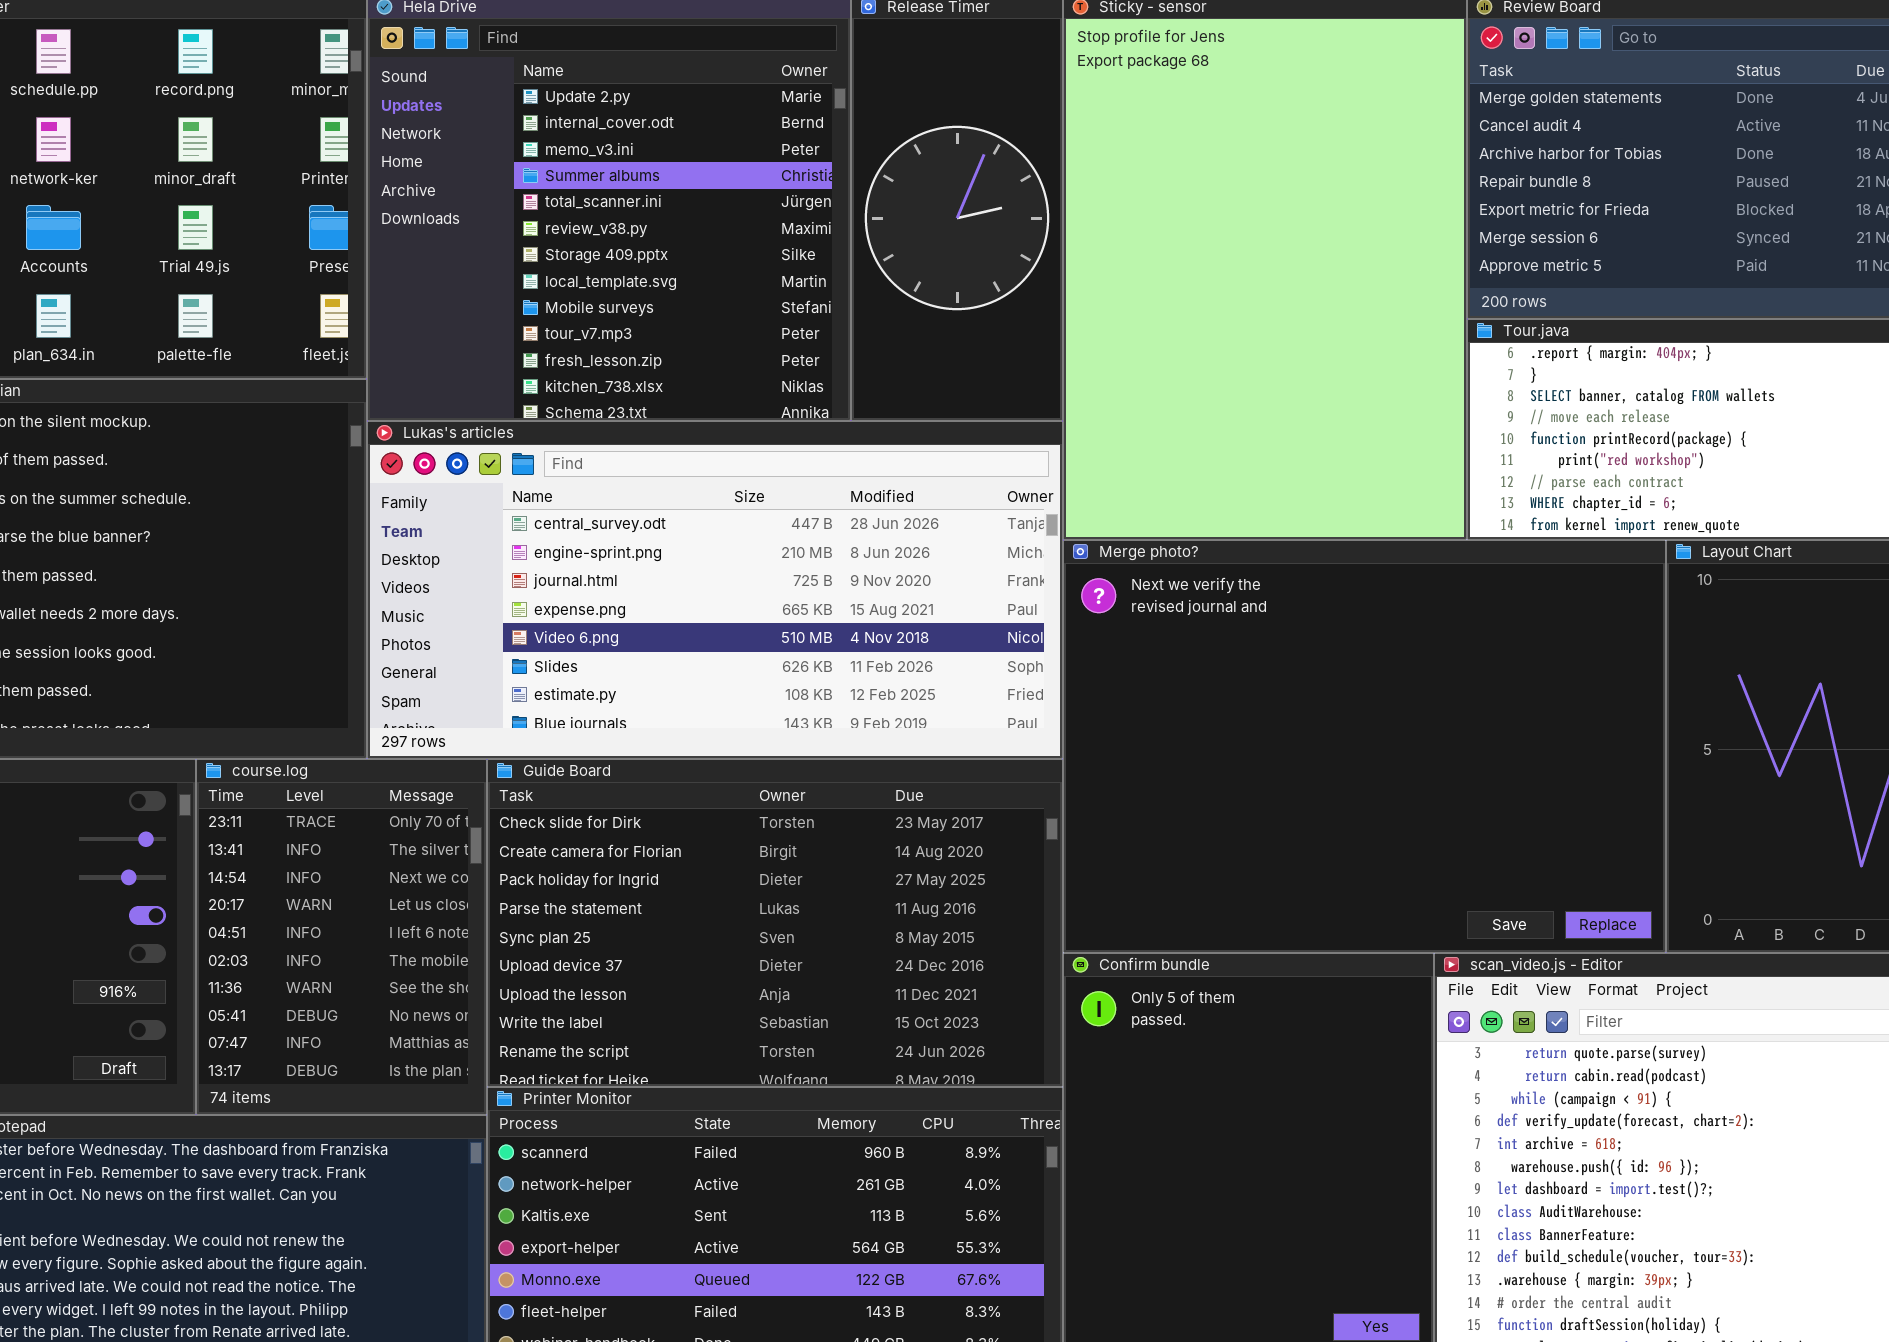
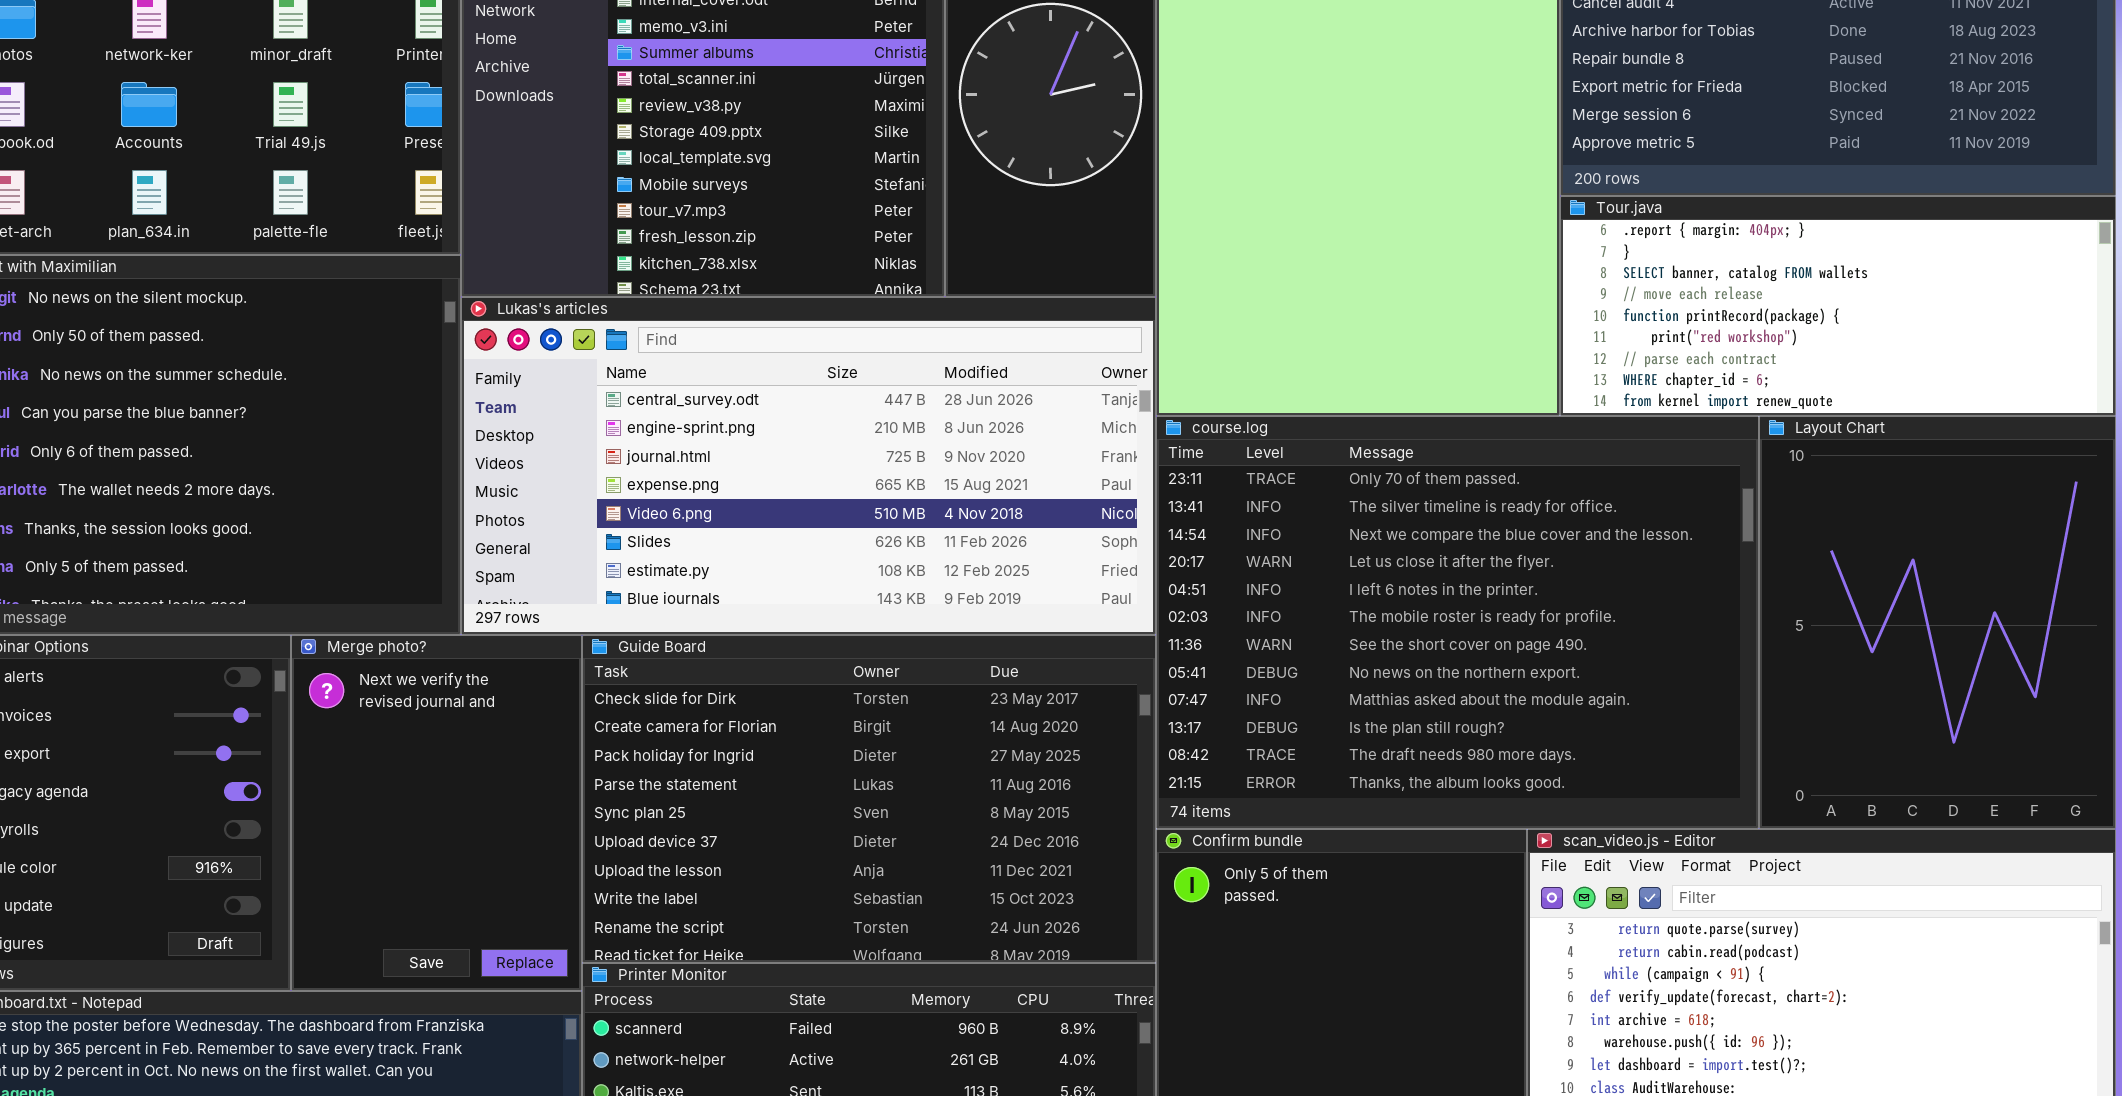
Merge photo?: [1063,540,1666,953] -> [291,635,582,991], moved, resized
course.log: [196,759,487,1115] -> [1156,416,1759,829], moved, resized

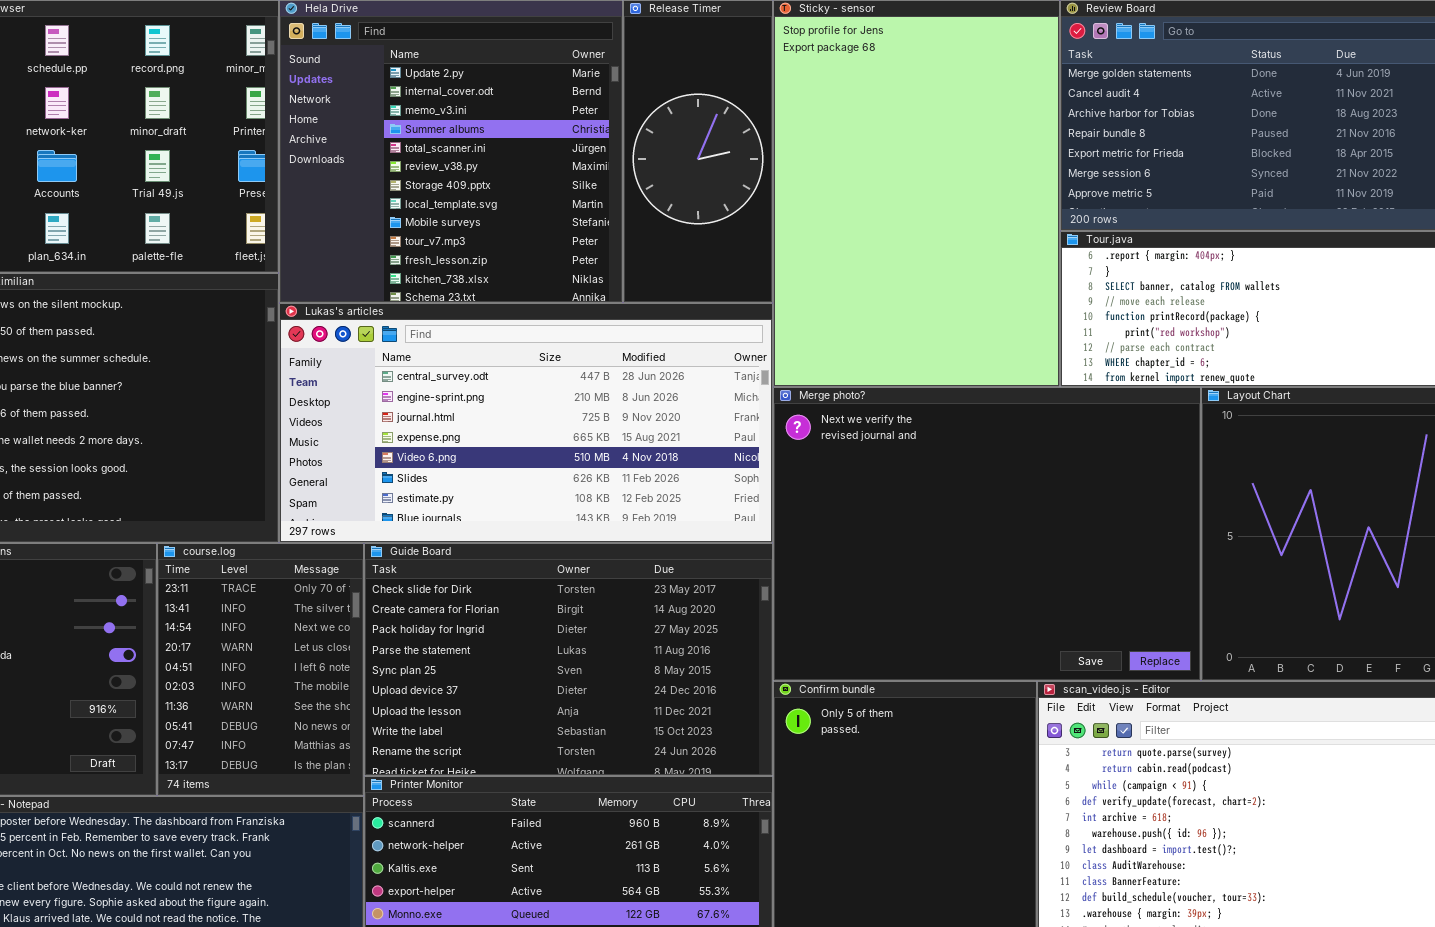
course.log: [1156,416,1759,829] -> [157,543,364,796], moved, resized
Merge photo?: [291,635,582,991] -> [773,387,1201,681], moved, resized

